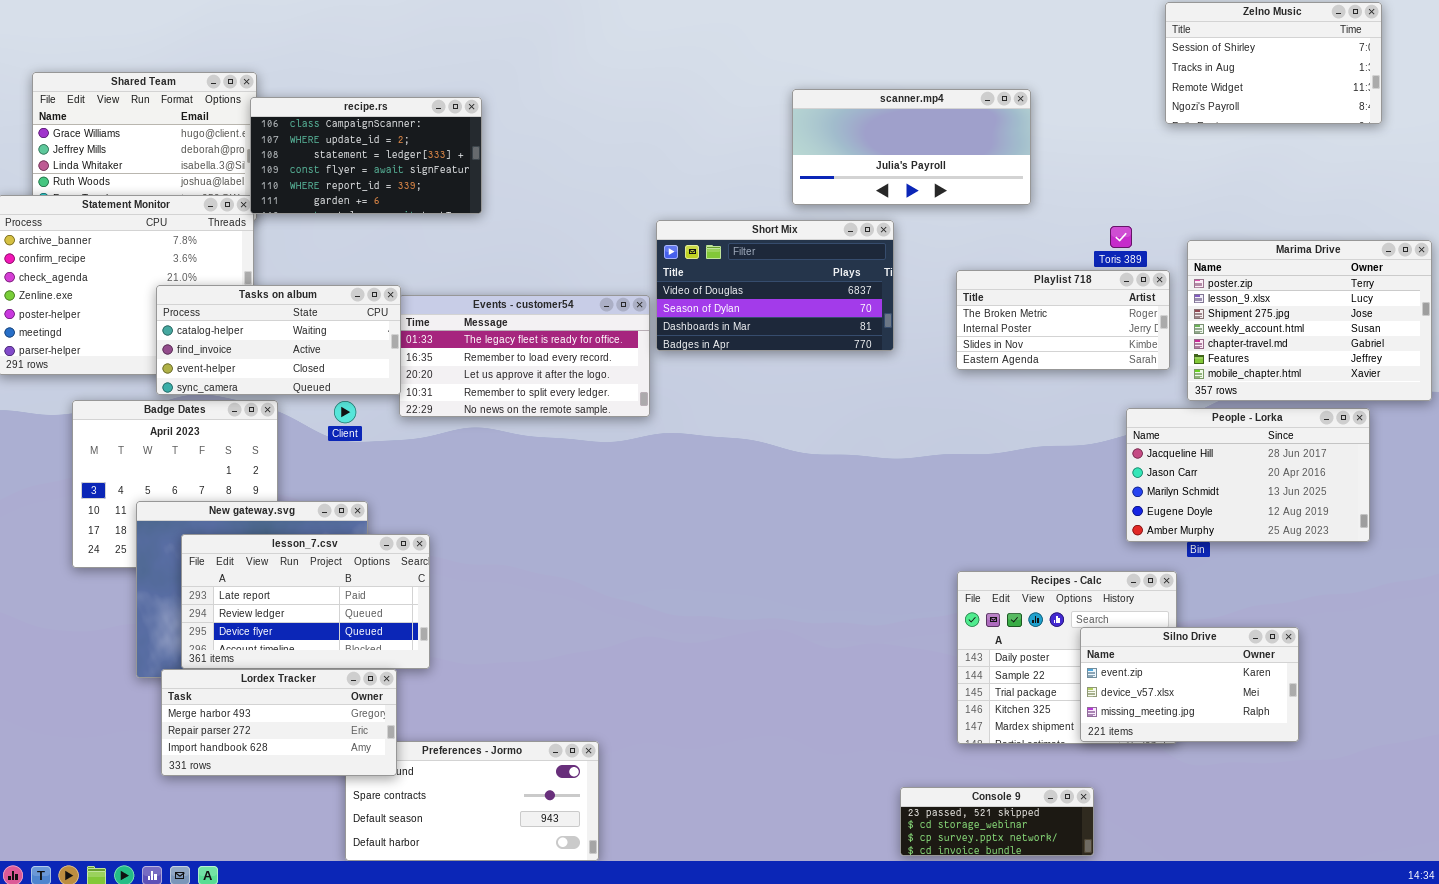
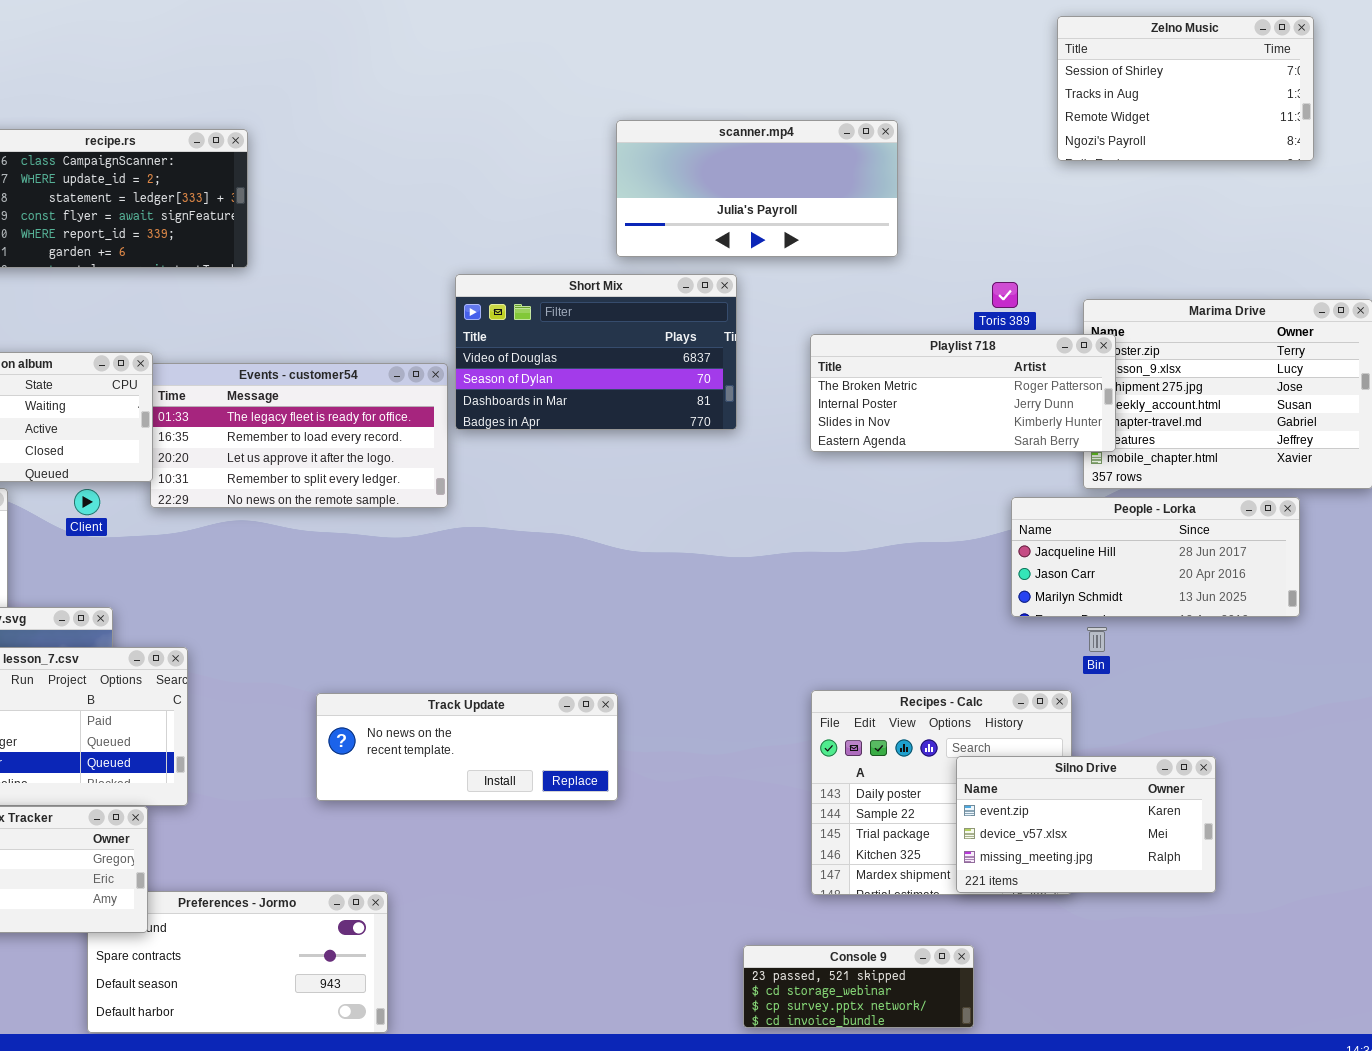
Playlist 718: [956,270,1170,370] -> [810,334,1116,452], resized
People - Lorka: [1126,408,1370,542] -> [1011,497,1300,617], resized
Track Update: none -> [316,693,618,801], opened

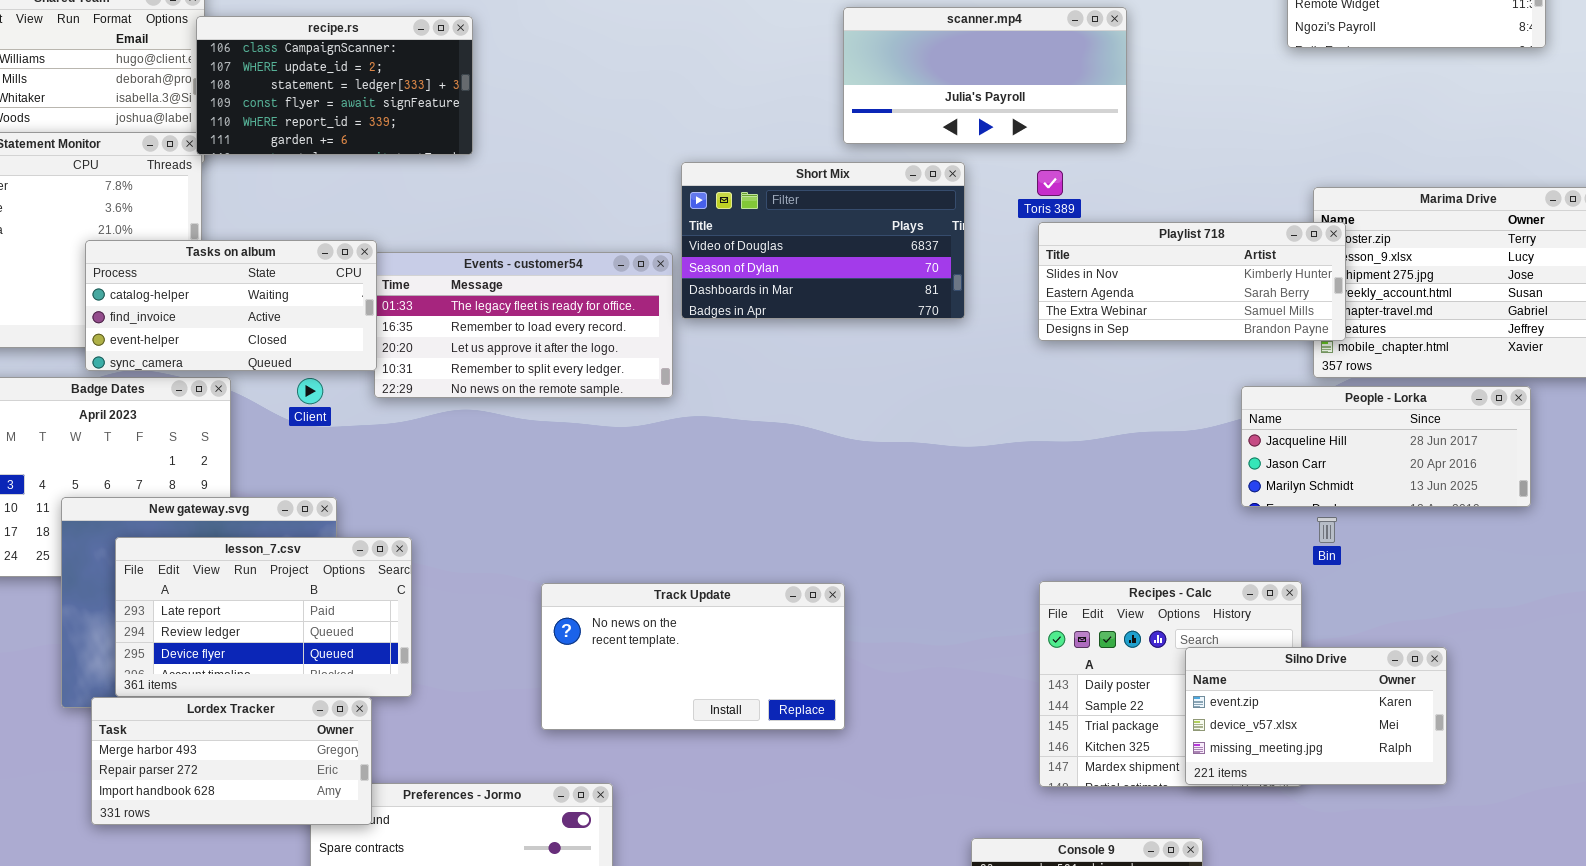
Toris 389: [992,282,1018,308] -> [1037,170,1063,196], moved
Playlist 718: [810,334,1116,452] -> [1038,222,1346,341], scrolled down 2 rows
Track Update: [316,693,618,801] -> [541,583,845,730], resized

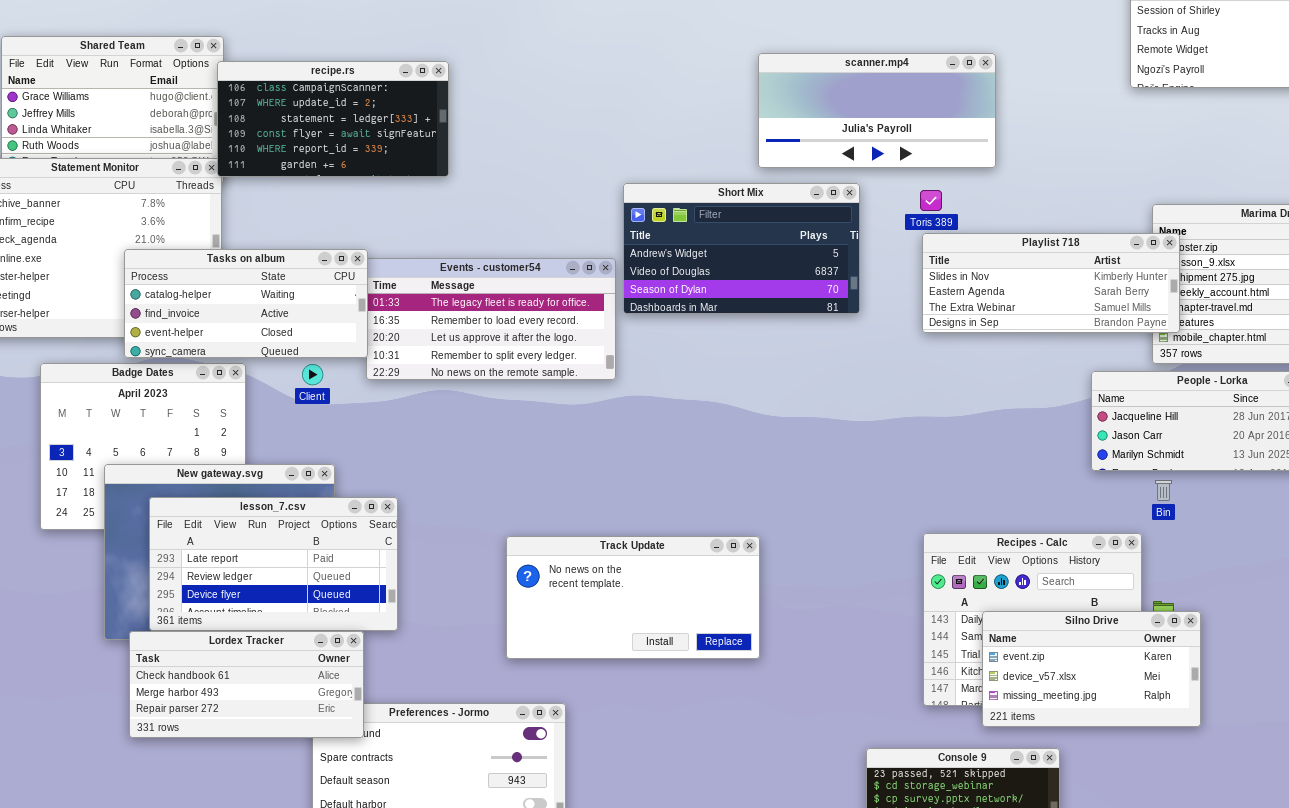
Short Mix: [681,162,965,319] -> [623,183,860,314], scrolled up 1 row
Silno Drive: [1185,647,1447,785] -> [982,611,1201,727], moved
Lordex Tracker: [91,697,372,825] -> [129,631,364,738], scrolled up 1 row

